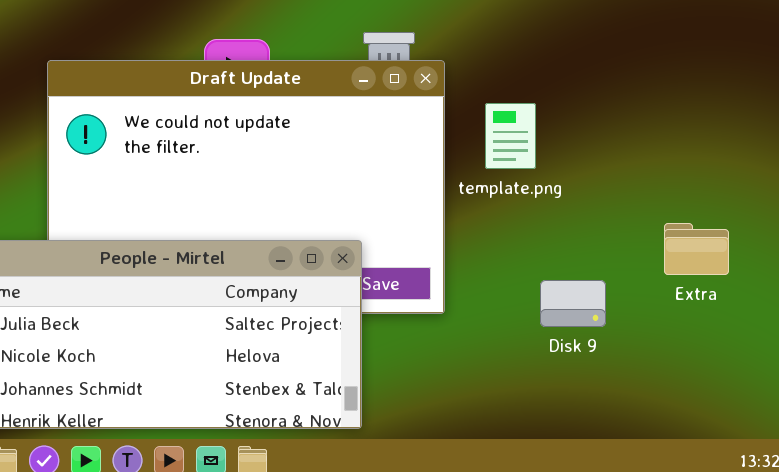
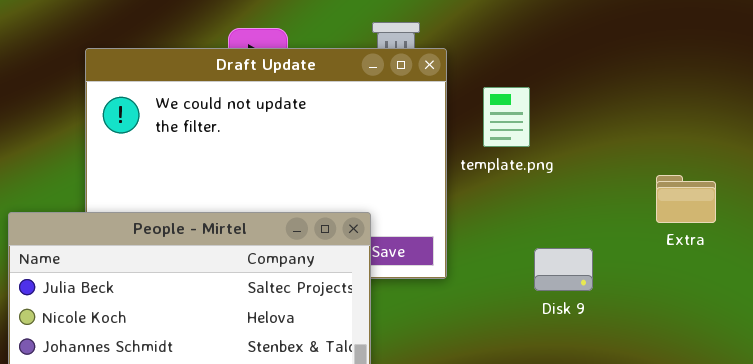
Extra: [664,223,729,275] -> [656,175,716,223], moved

